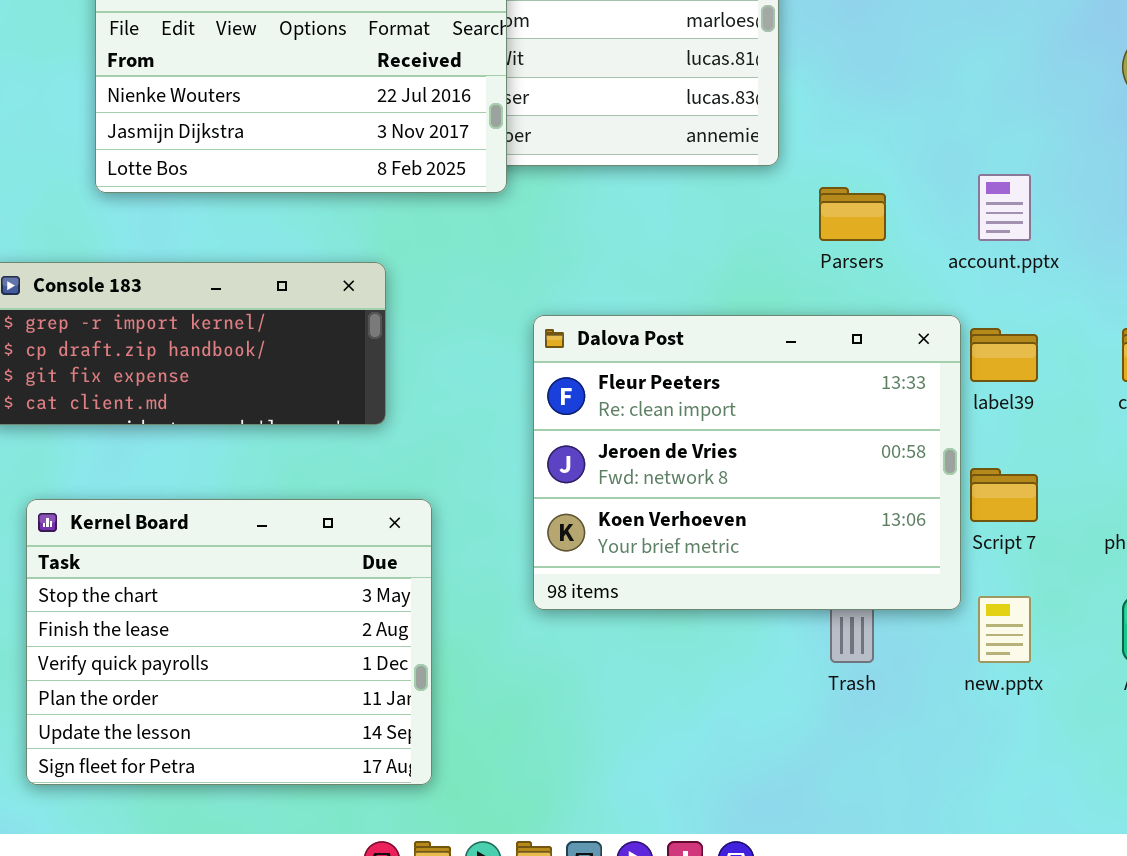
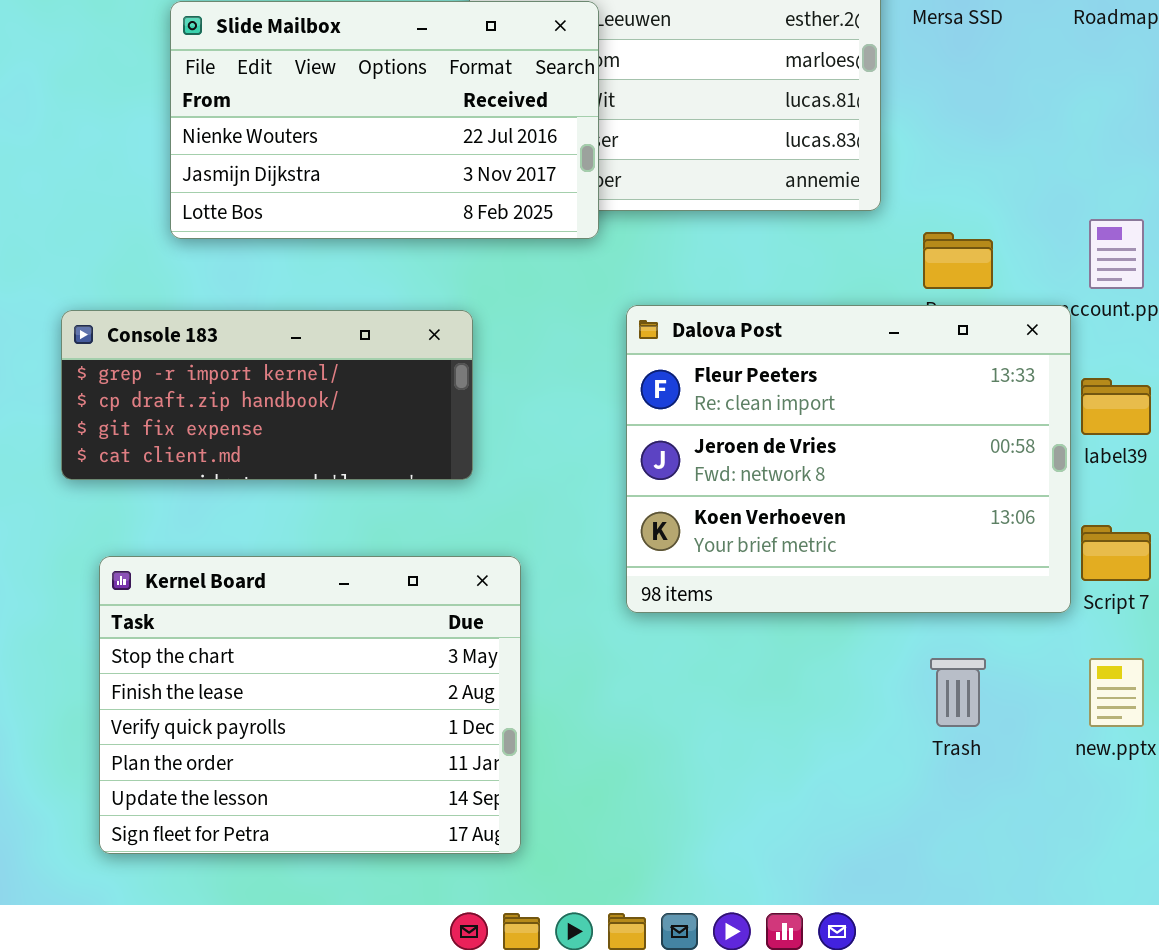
Dalova Post: [533,315,961,610] -> [626,305,1071,613], moved

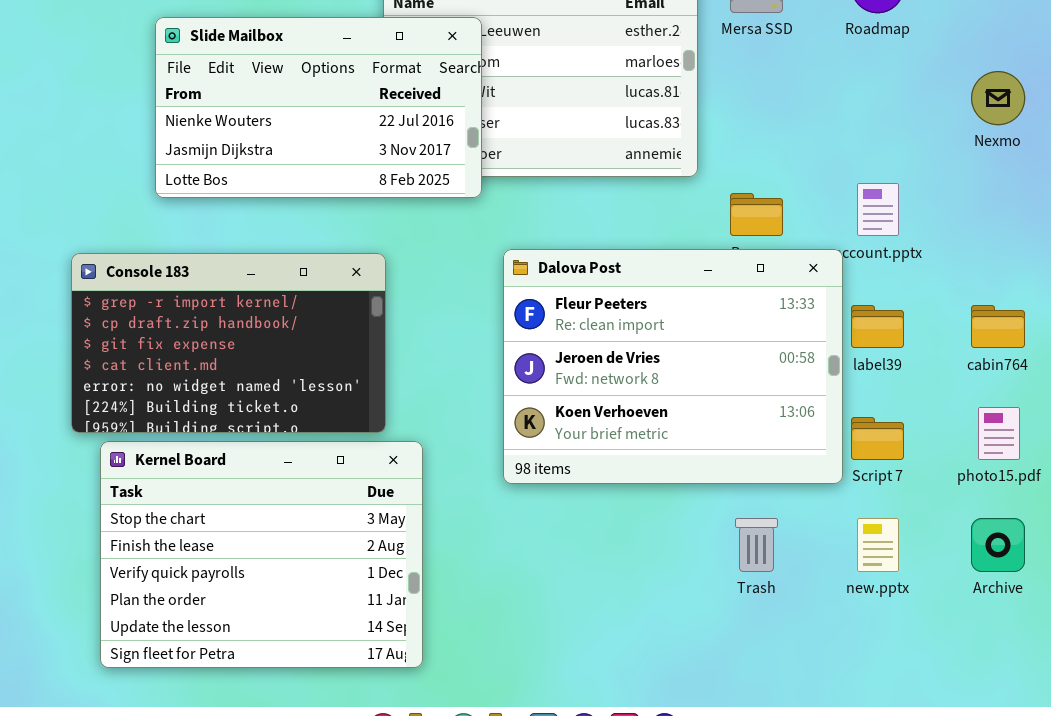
Console 183: [61,310,473,480] -> [71,253,386,433], resized

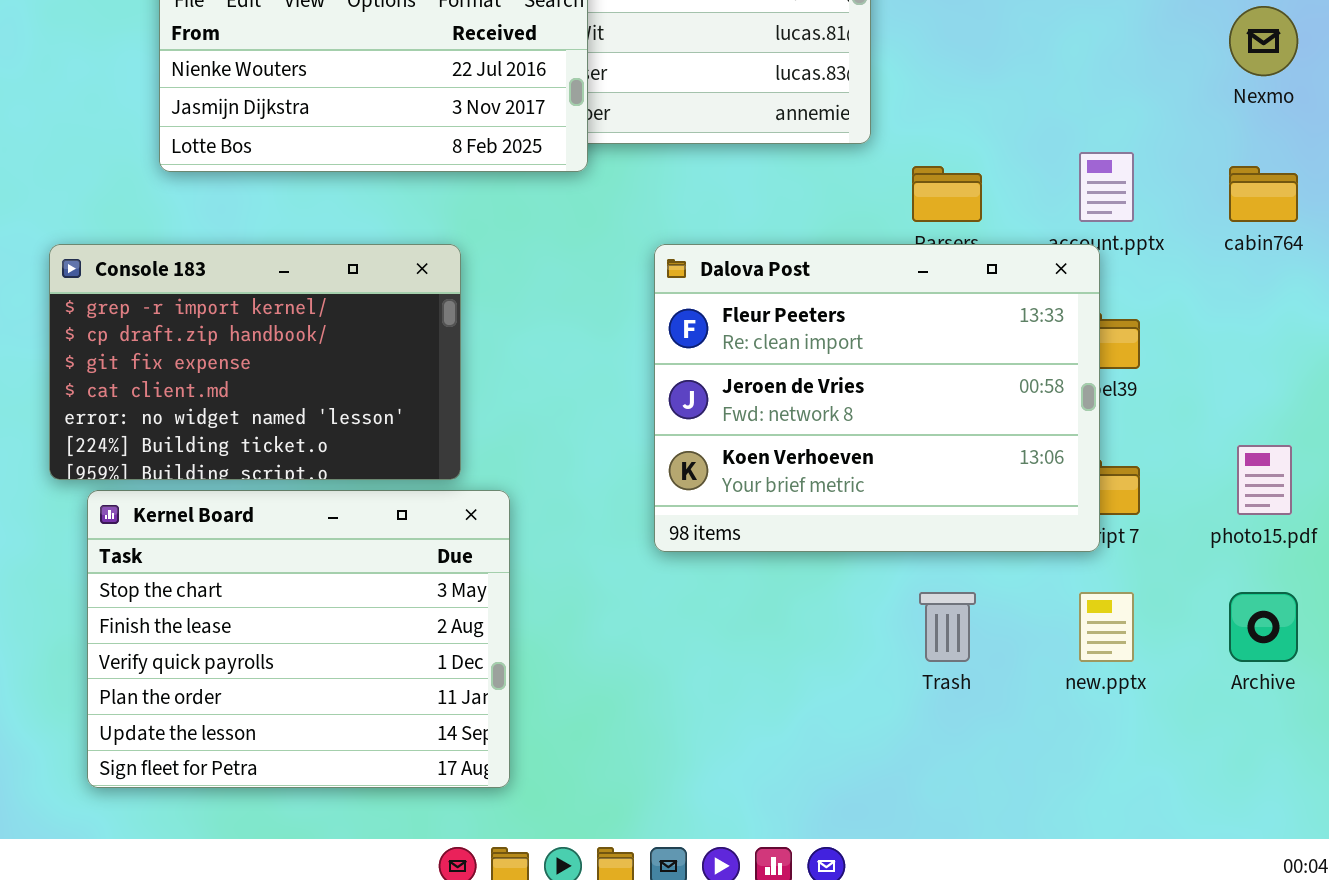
Dalova Post: [503,249,843,484] -> [654,244,1100,552], moved
cabin764: [971,305,1025,348] -> [1229,166,1298,222], moved

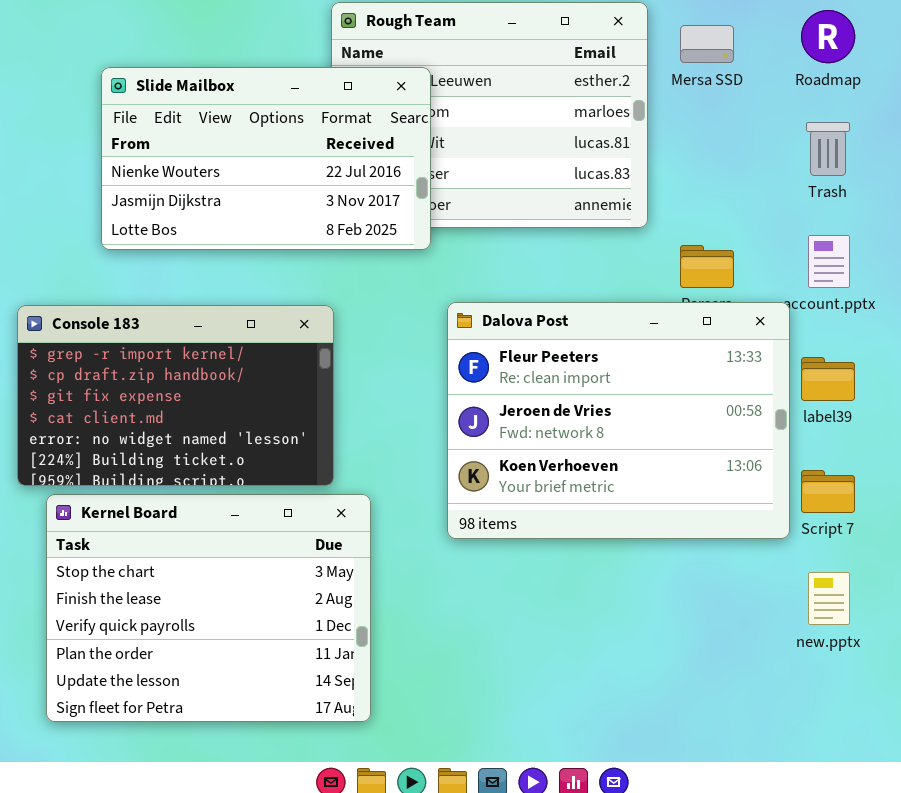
Dalova Post: [654,244,1100,552] -> [447,302,790,539], moved
Trash: [919,592,976,662] -> [806,122,850,176], moved

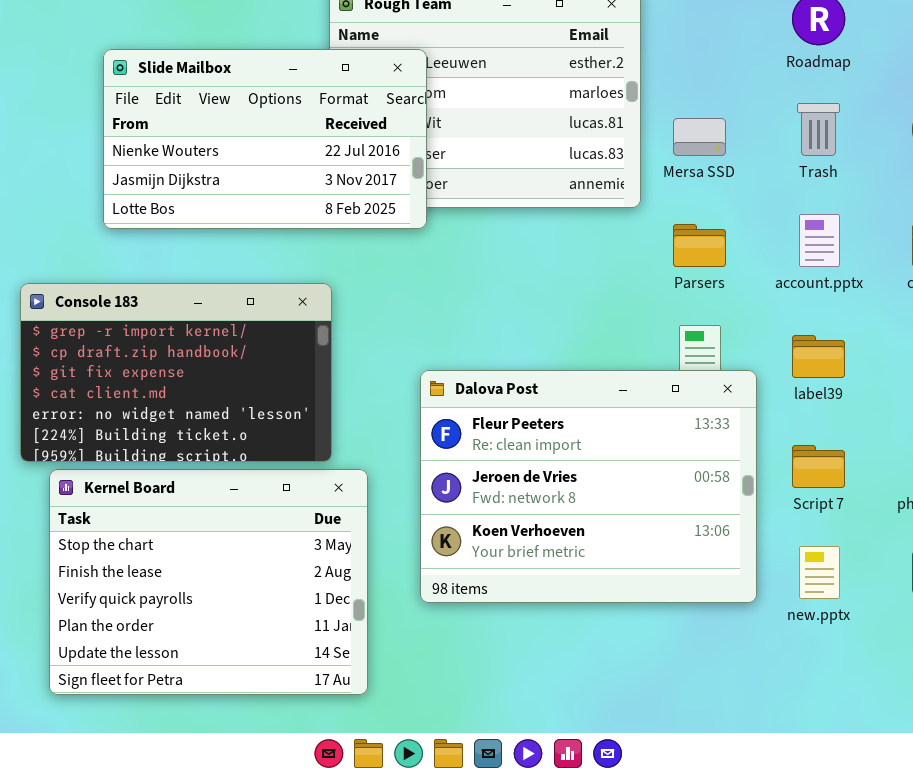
Mersa SSD: [680,25,734,63] -> [673,118,726,156], moved
Dalova Post: [447,302,790,539] -> [420,370,757,603], moved

